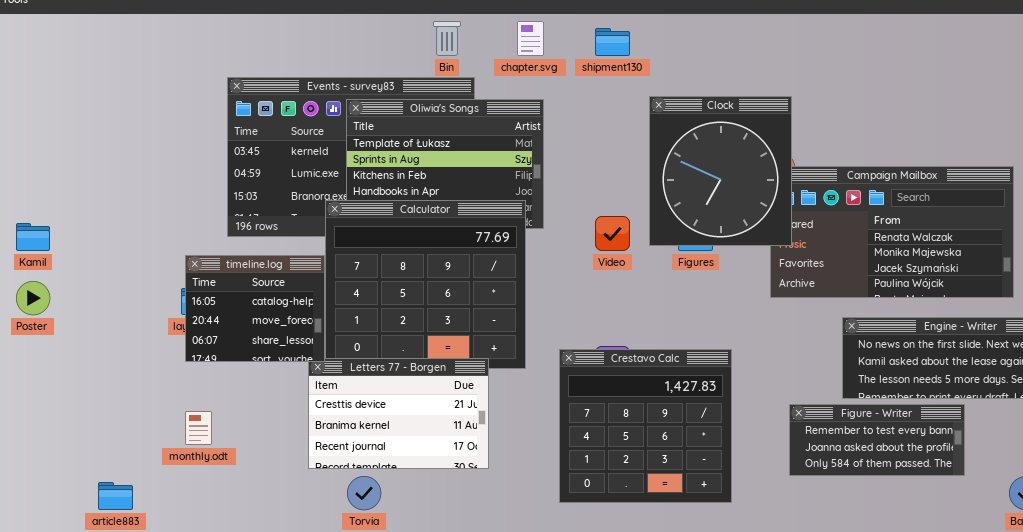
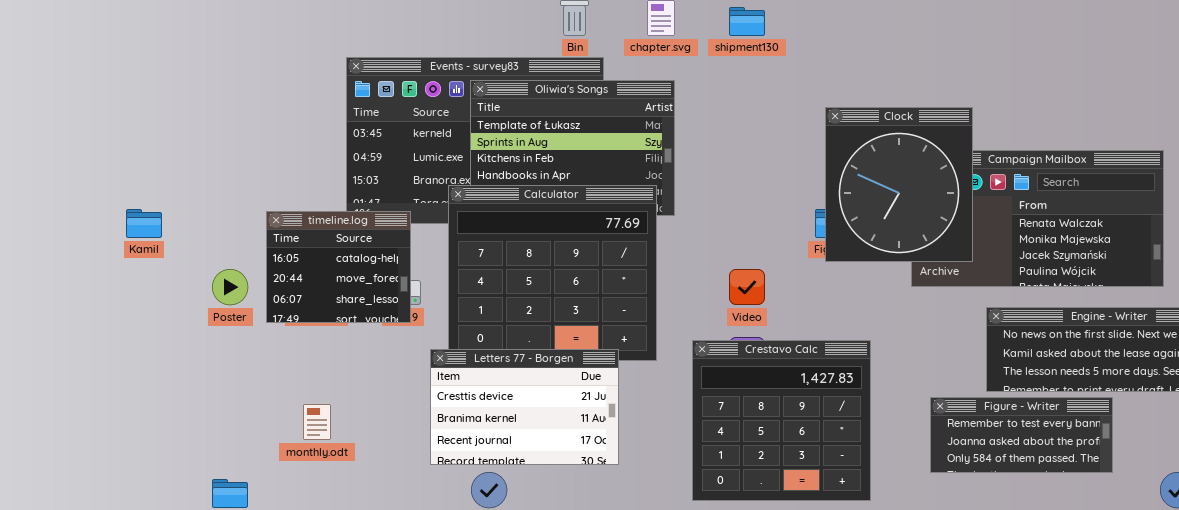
Clock: [649,96,792,246] -> [825,107,973,262], moved
Video: [595,216,630,251] -> [729,269,765,305], moved
timeline.log: [185,255,325,362] -> [266,211,411,323], moved
Poster: [16,281,50,315] -> [212,269,248,305], moved

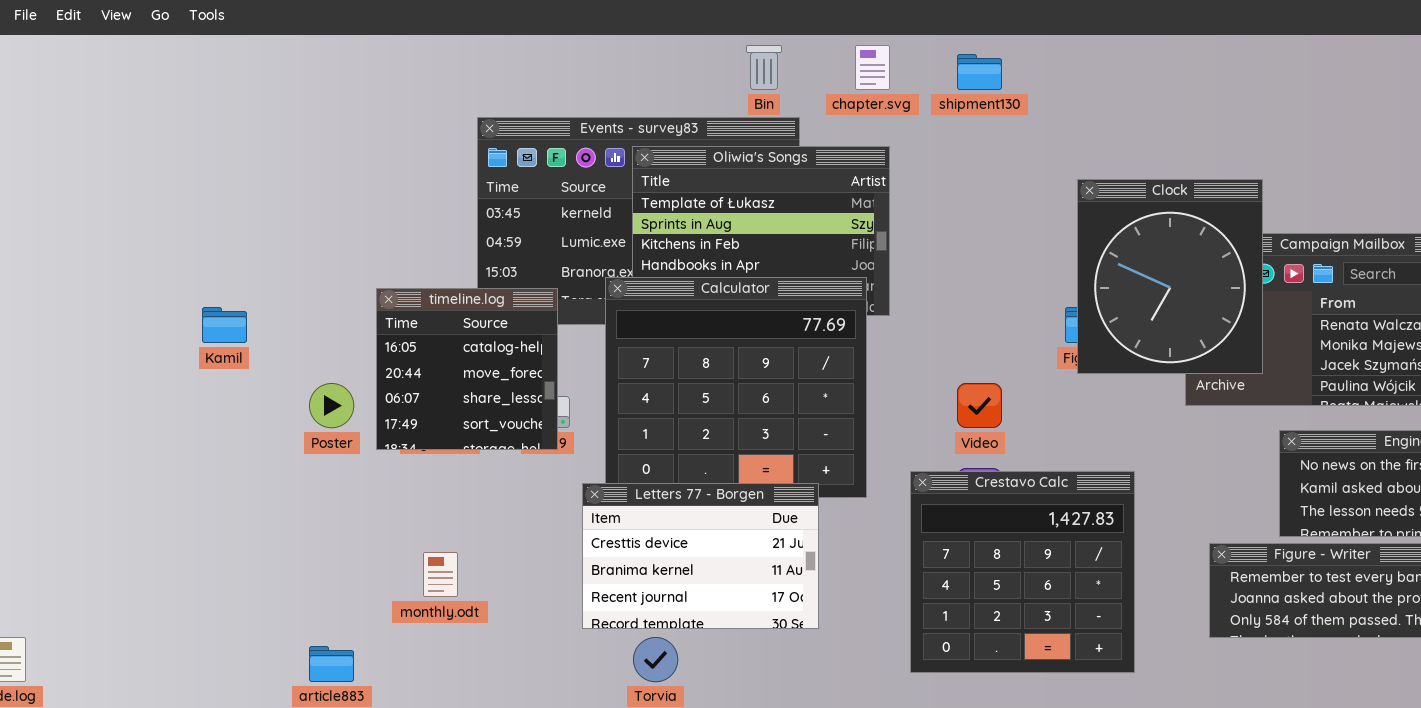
timeline.log: [266,211,411,323] -> [376,288,558,450], resized

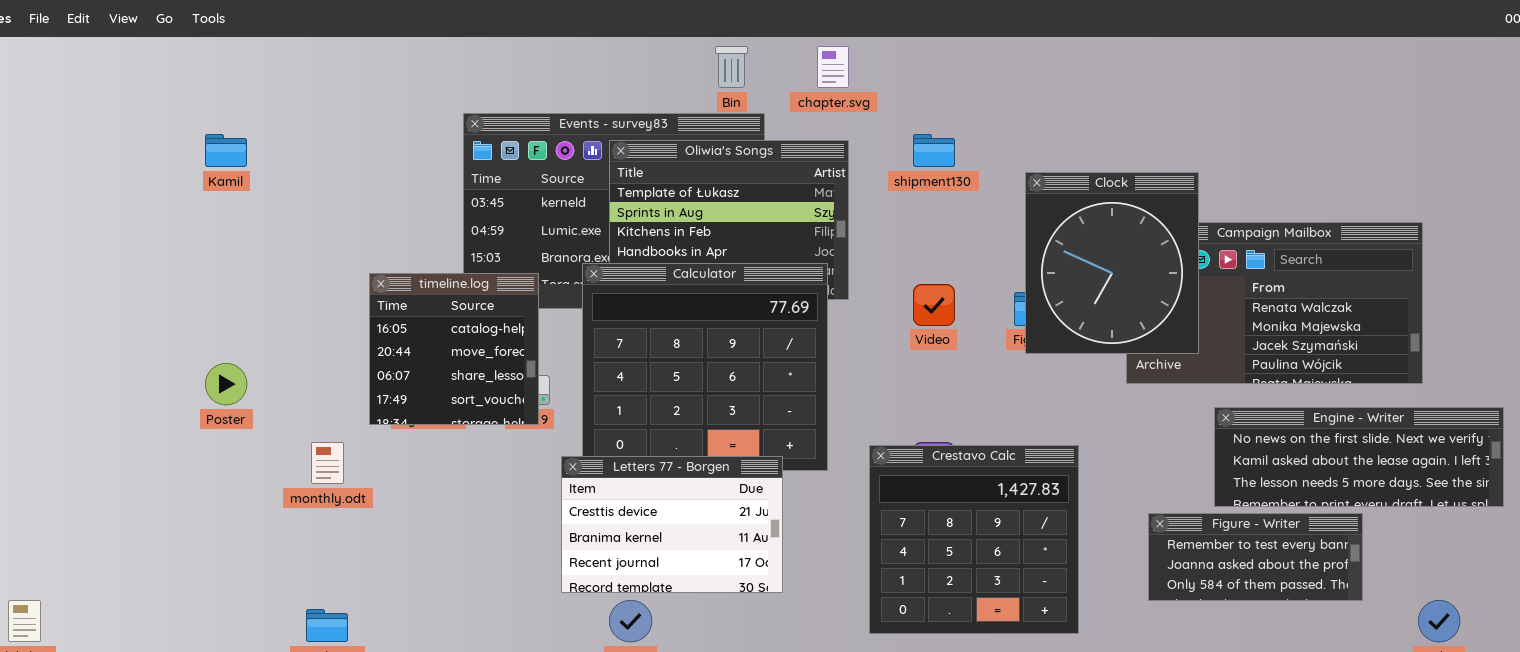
shipment130: [957,54,1002,90] -> [913,134,955,167], moved
Kamil: [202,307,247,343] -> [205,134,247,167], moved
Poster: [309,383,354,428] -> [205,363,247,405], moved
Video: [957,383,1002,428] -> [913,284,955,326], moved
monthly.odt: [423,552,458,597] -> [311,442,344,484], moved

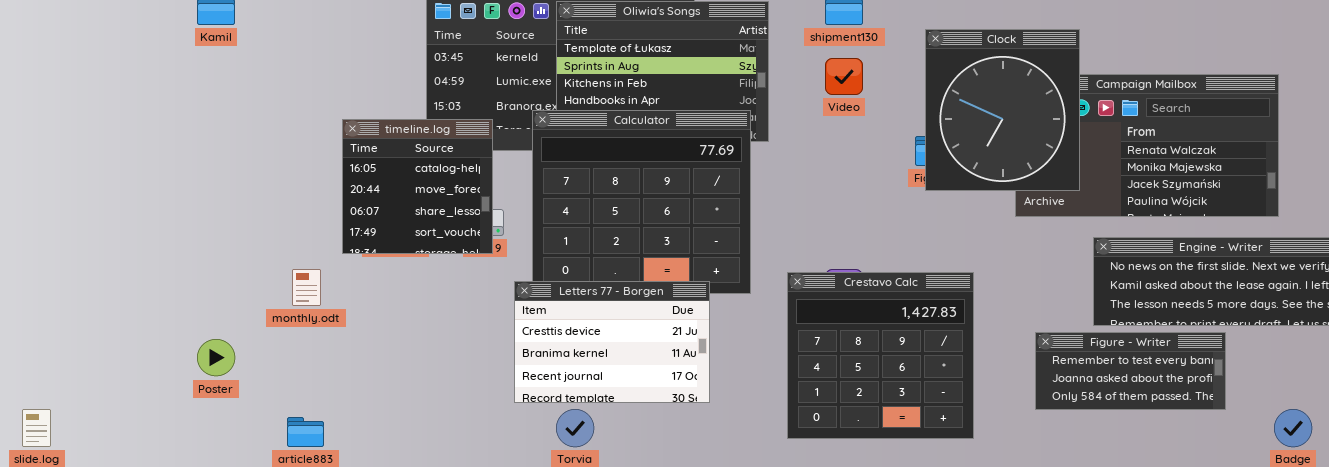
Video: [913,284,955,326] -> [825,58,863,95], moved
Poster: [205,363,247,405] -> [197,339,235,376], moved

